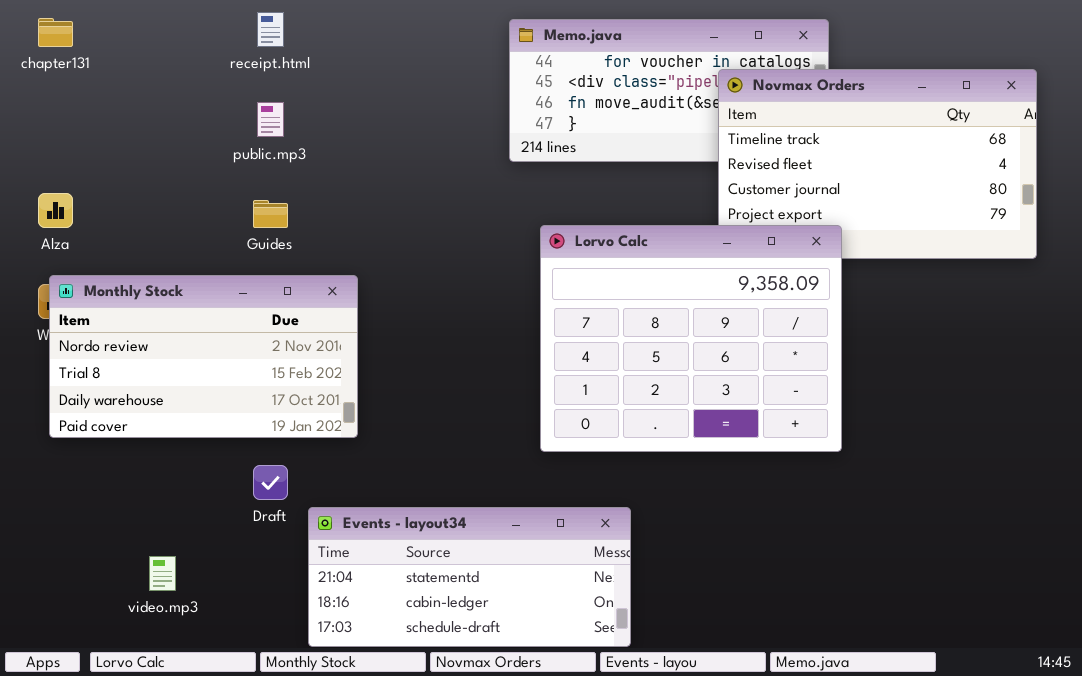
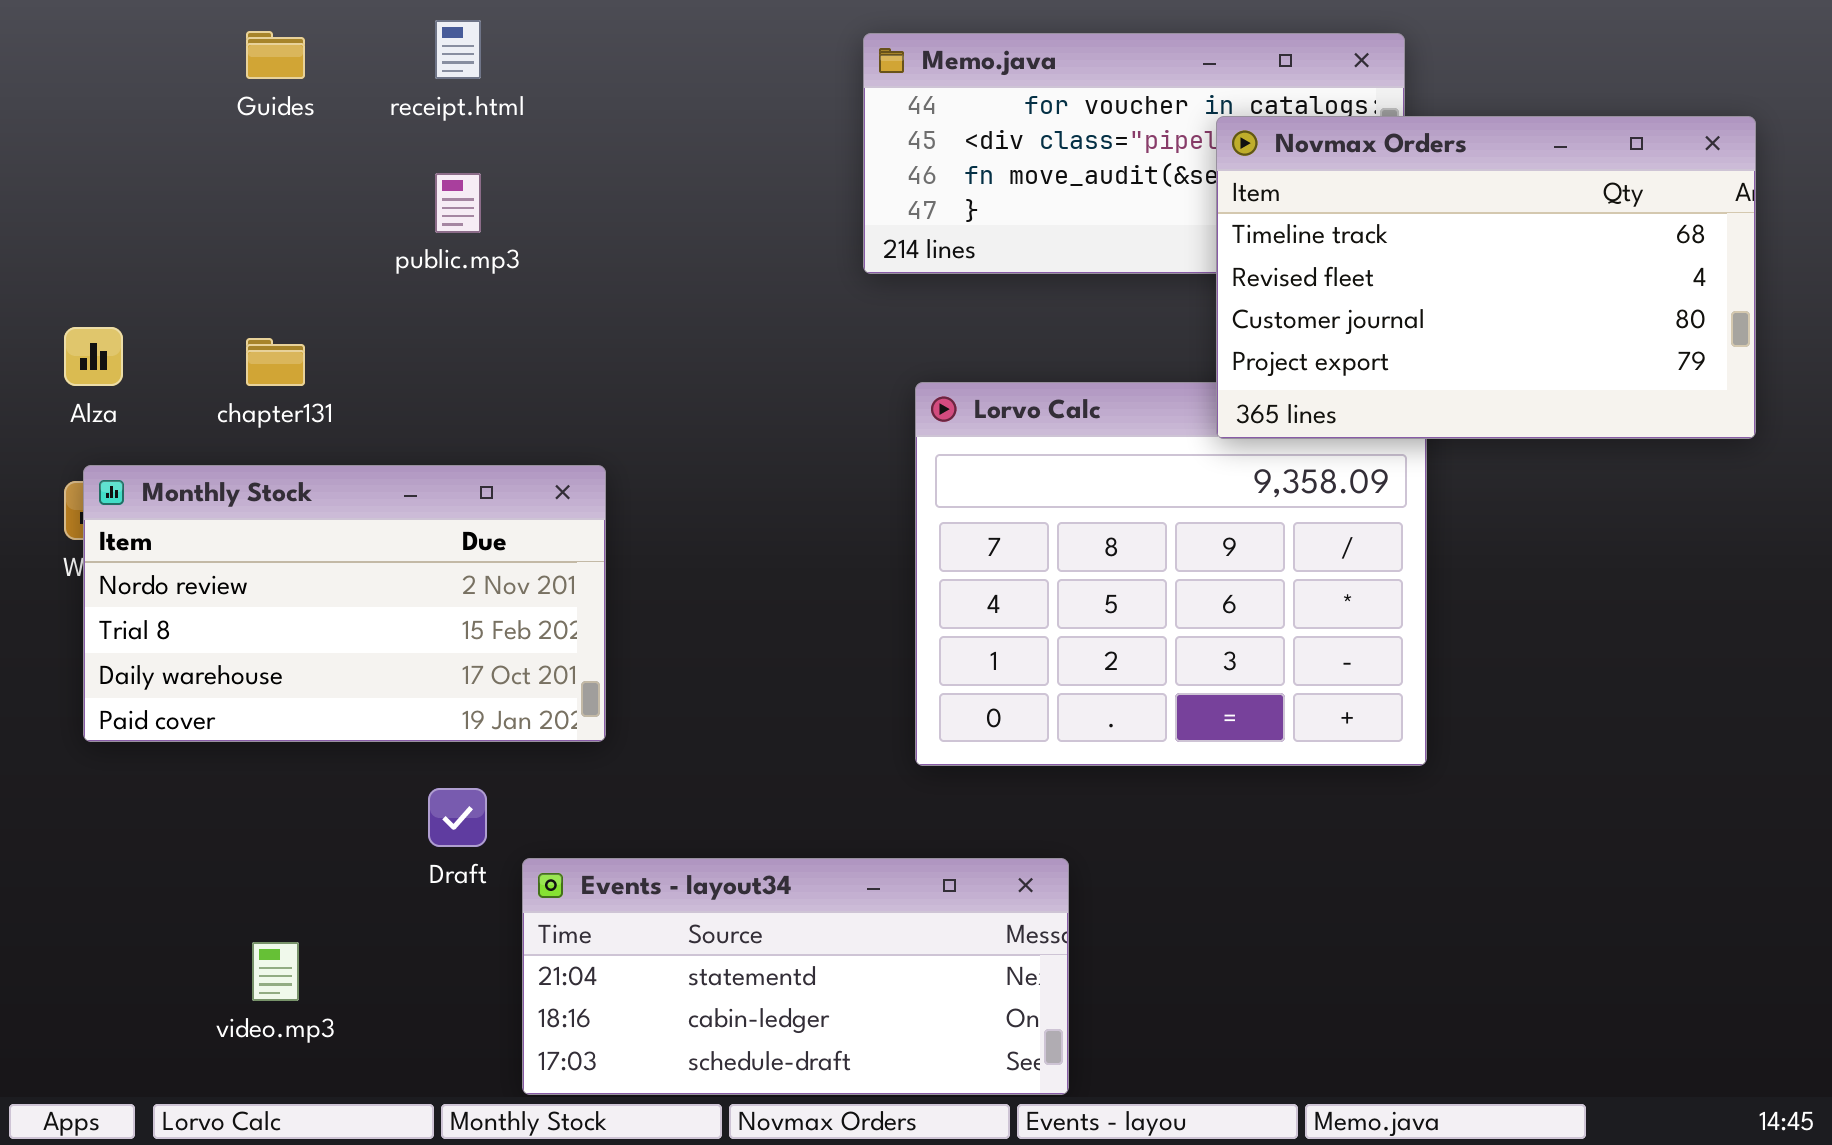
chapter131: [38,18,73,47] -> [246,338,305,386], moved
Novmax Orders: [718,69,1037,259] -> [1216,116,1756,439], raised
Guides: [253,200,288,228] -> [246,31,305,79], moved

